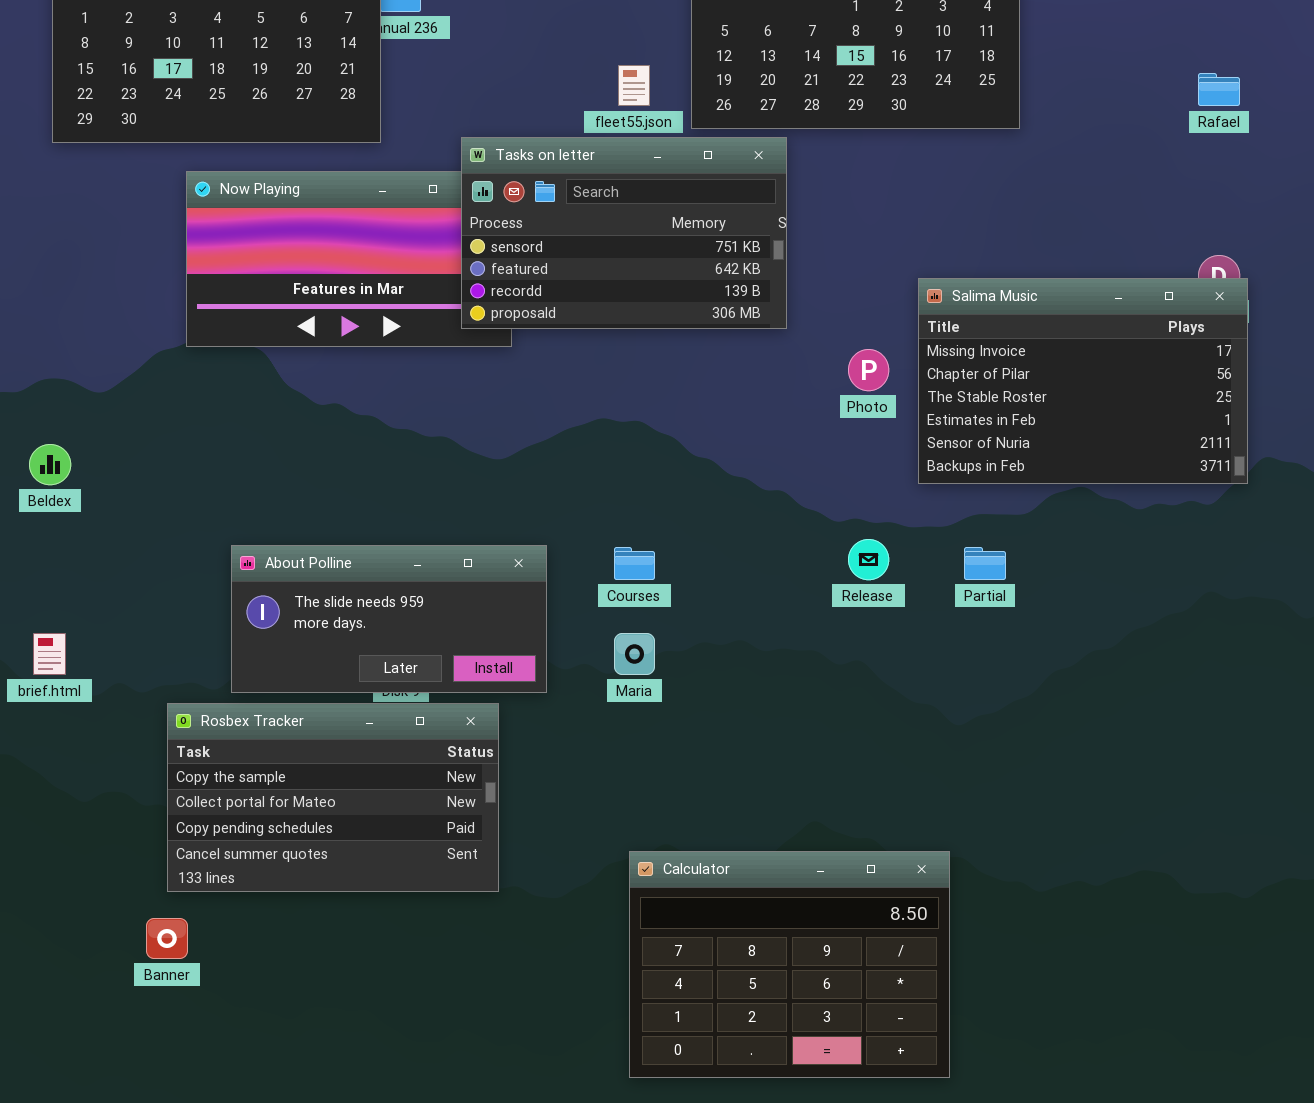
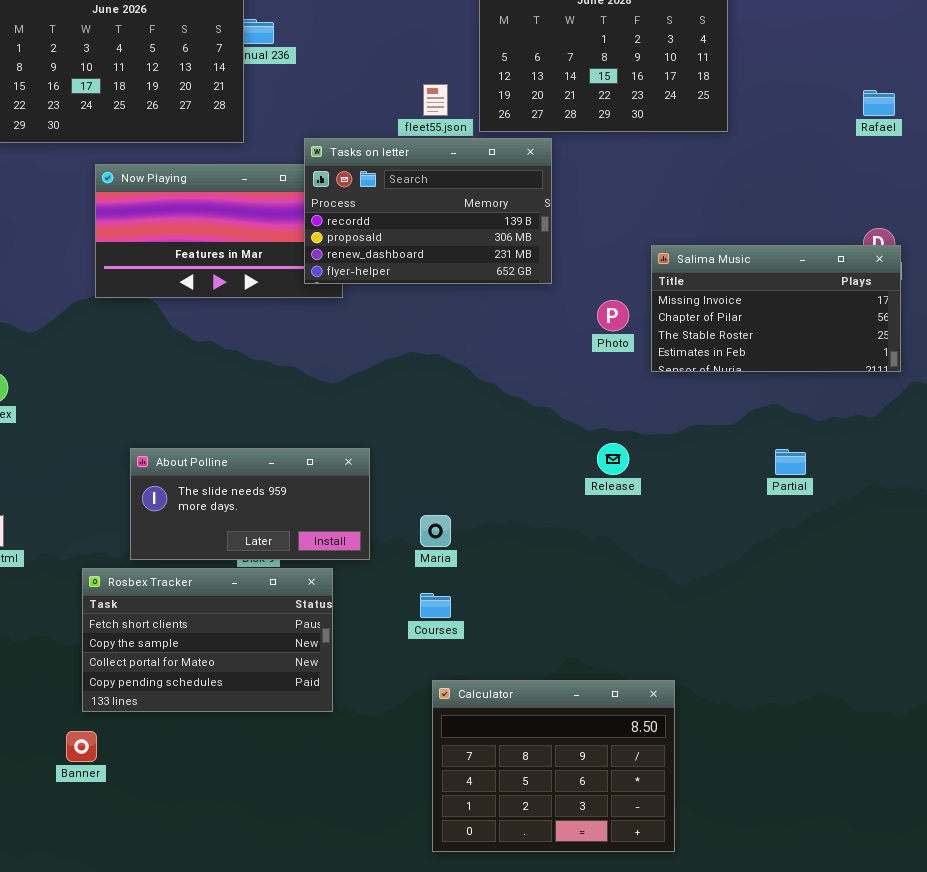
Tasks on letter: [461,137,787,329] -> [304,138,552,284], scrolled down 2 rows
Salima Music: [918,278,1248,484] -> [651,245,901,372], resized
Courses: [614,547,655,580] -> [420,593,451,618], moved
Partial: [964,547,1006,580] -> [775,449,806,475], moved
Rosbex Tracker: [167,703,499,892] -> [82,568,333,712], scrolled up 1 row

